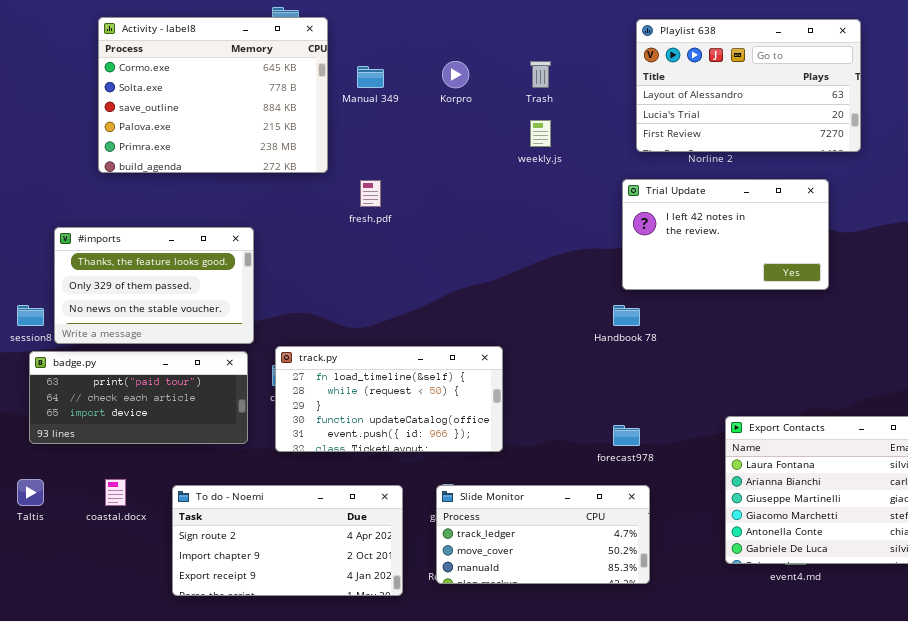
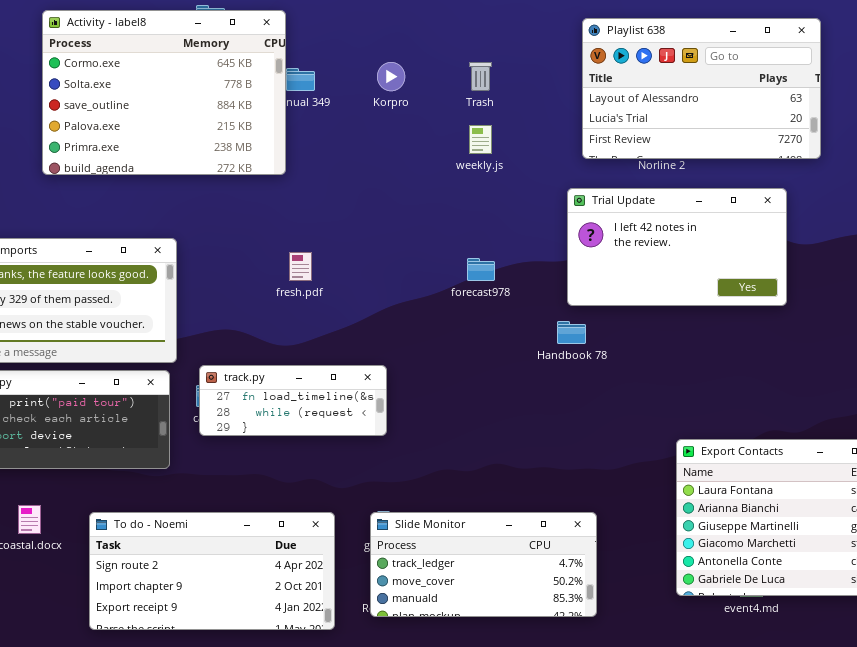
Activity - label8: [98,17,328,173] -> [42,10,286,175], moved
fresh.pdf: [360,180,381,207] -> [289,252,312,281], moved
track.py: [275,346,503,452] -> [199,365,387,436], resized
forecast978: [613,425,640,446] -> [467,258,495,281], moved

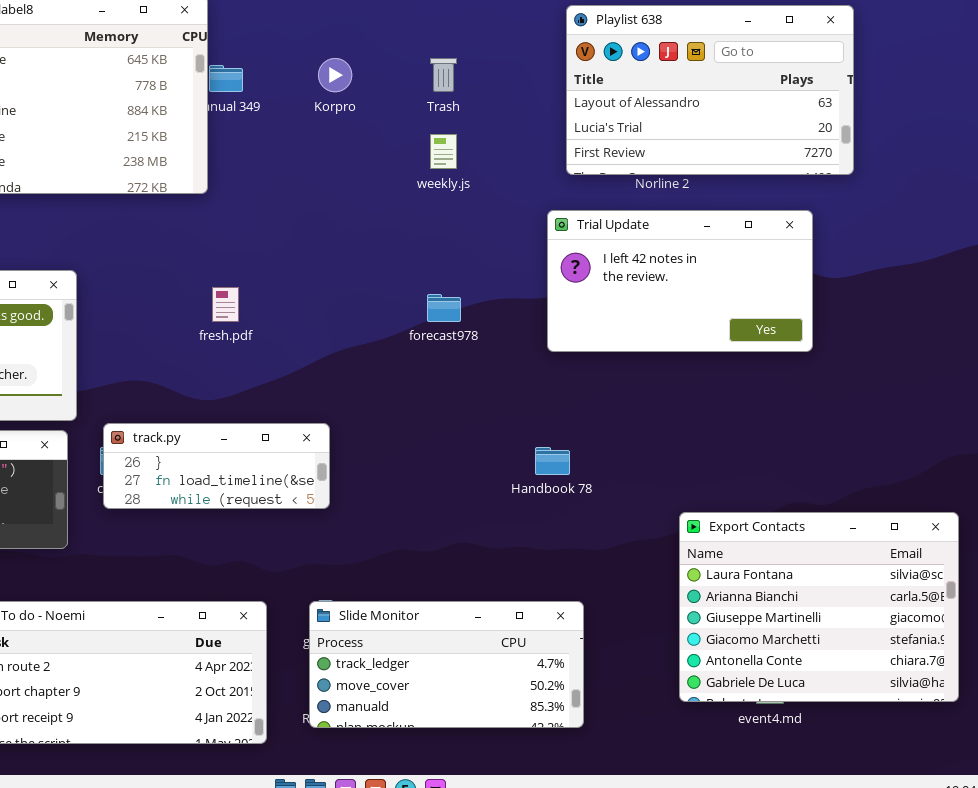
Handbook 78: [557,321,586,344] -> [535,447,570,475], moved
track.py: [199,365,387,436] -> [103,423,330,509], scrolled up 1 row

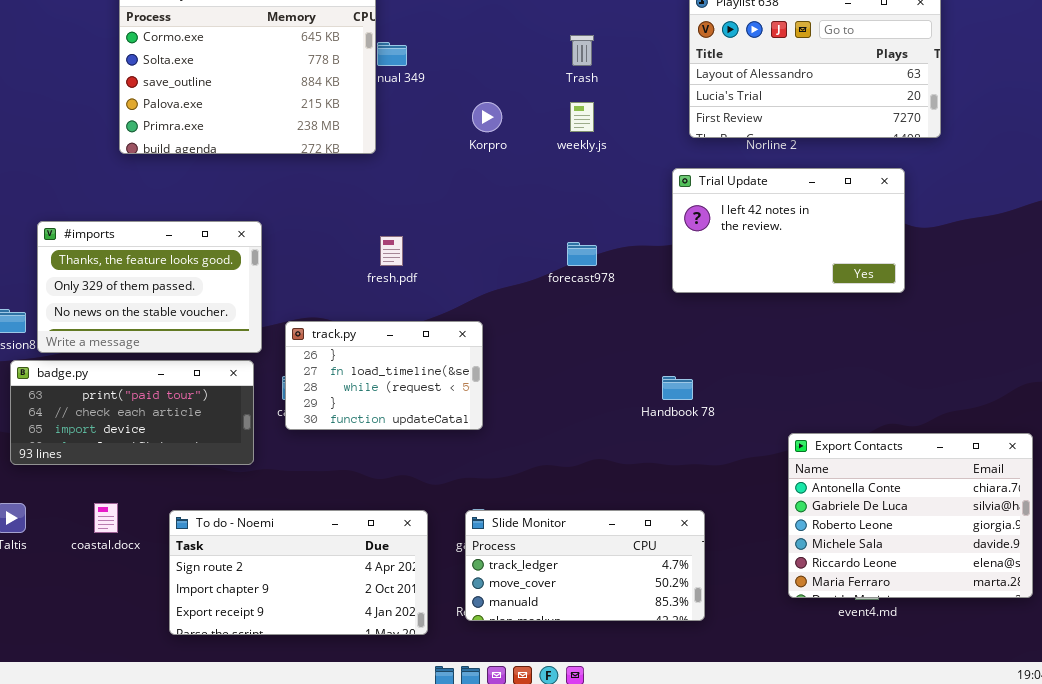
Korpro: [318,58,352,92] -> [472,102,502,132], moved
track.py: [103,423,330,509] -> [285,321,483,430], resized
Export Contacts: [679,512,959,702] -> [788,433,1033,598], scrolled down 4 rows

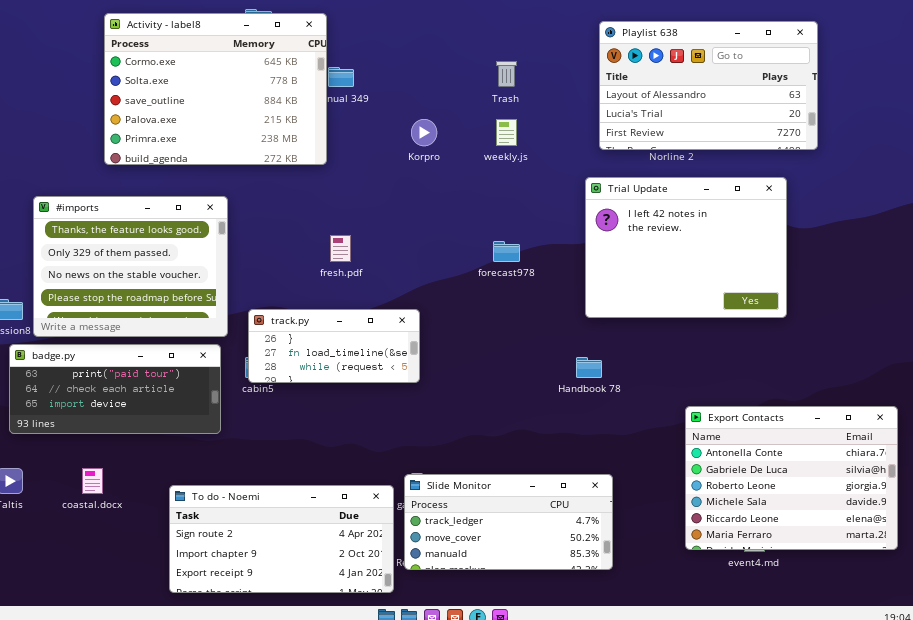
Trial Update: [672,168,905,293] -> [585,177,787,318], resized
#imports: [37,221,262,353] -> [33,196,228,337], resized
track.py: [285,321,483,430] -> [248,309,420,383], resized
To do - Noemi: [169,510,428,635] -> [169,485,394,593], moved

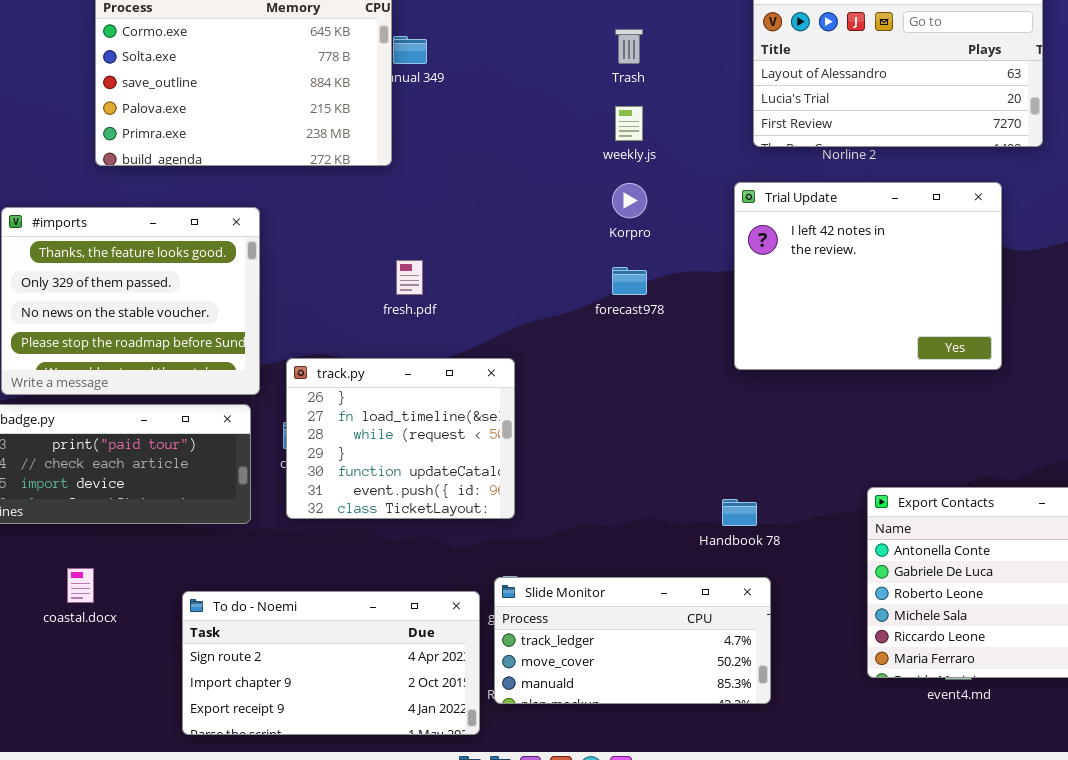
Korpro: [411,119,437,146] -> [612,183,647,218], moved
track.py: [248,309,420,383] -> [286,358,515,519], resized
Handbook 78: [576,357,602,378] -> [722,499,757,526], moved

